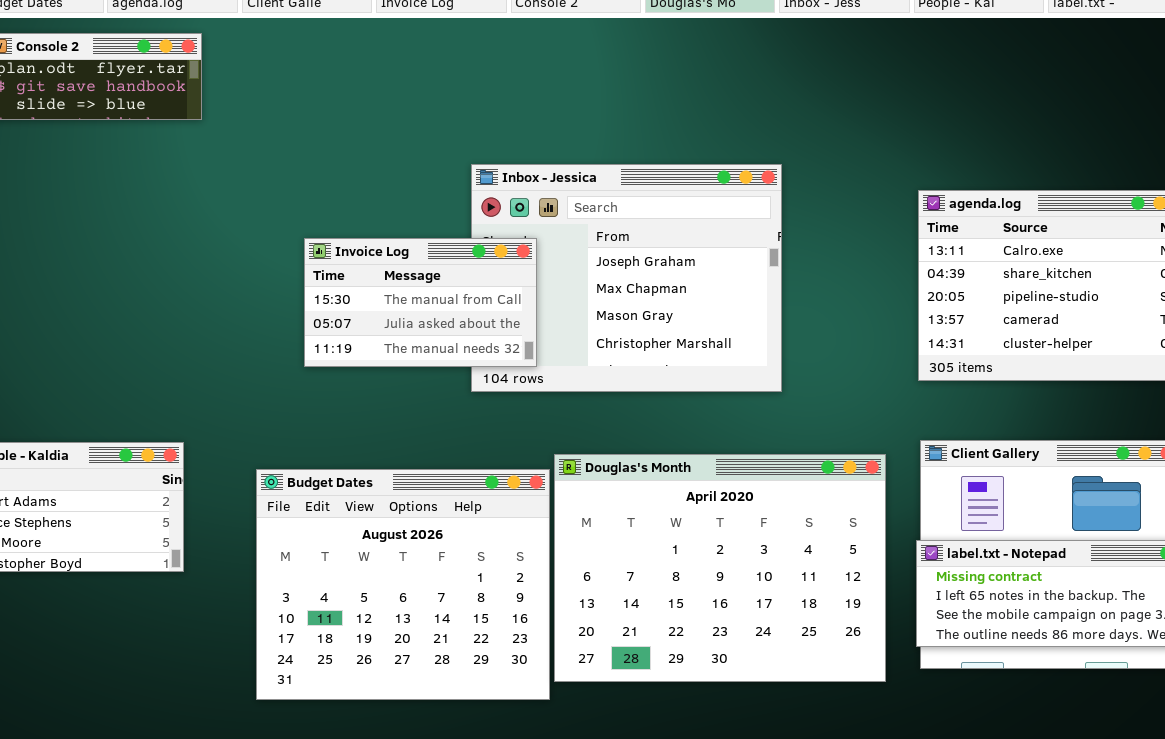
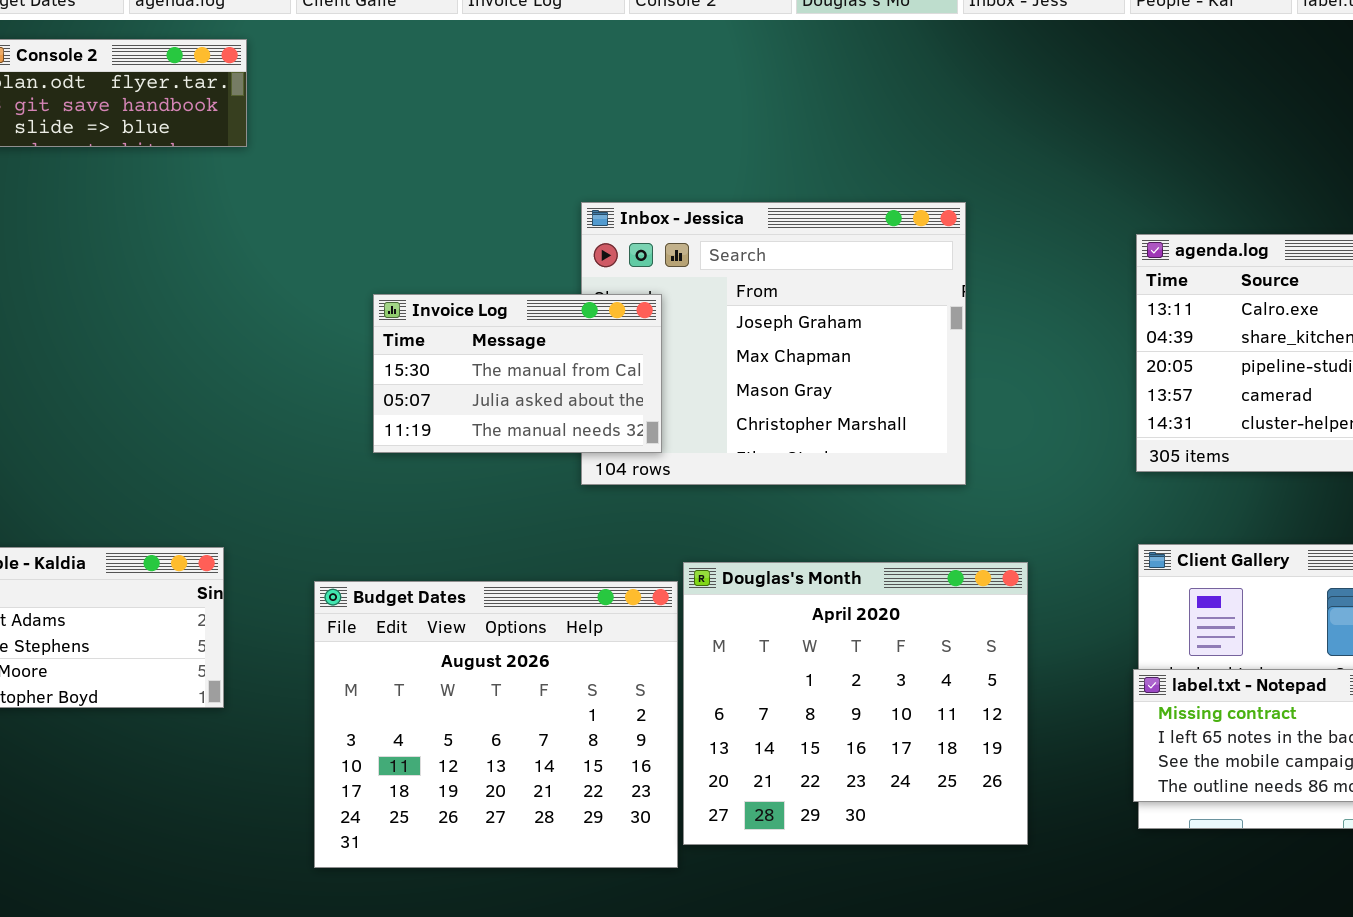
Douglas's Month: [554,454,886,682] -> [683,562,1028,845], resized

